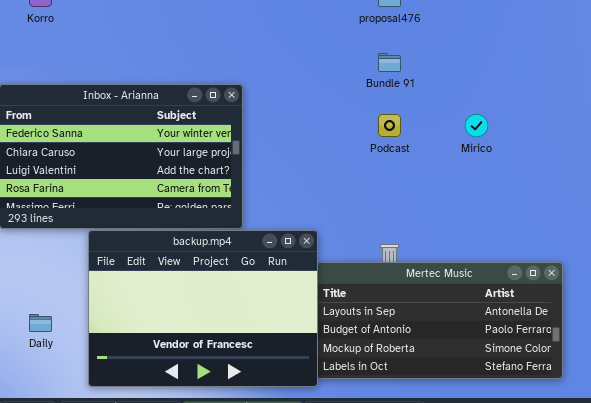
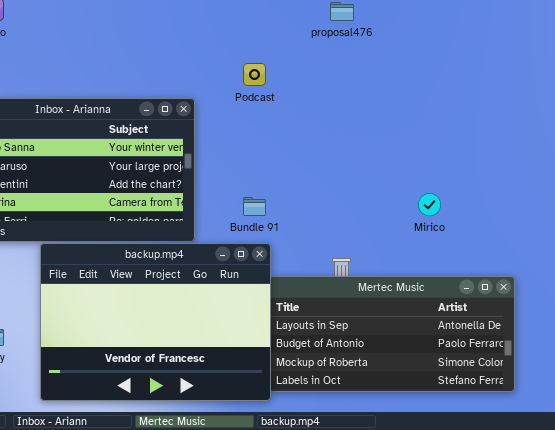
Bundle 91: [378,53,401,72] -> [243,197,266,216], moved
Podcast: [378,114,401,137] -> [243,63,266,86], moved
Mirico: [465,114,488,137] -> [418,193,441,216], moved

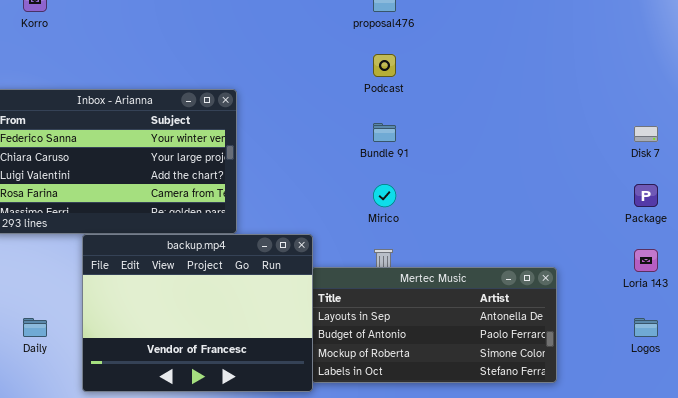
Podcast: [243,63,266,86] -> [373,54,396,77], moved
Mirico: [418,193,441,216] -> [373,184,396,207], moved
Bundle 91: [243,197,266,216] -> [373,123,396,142], moved

